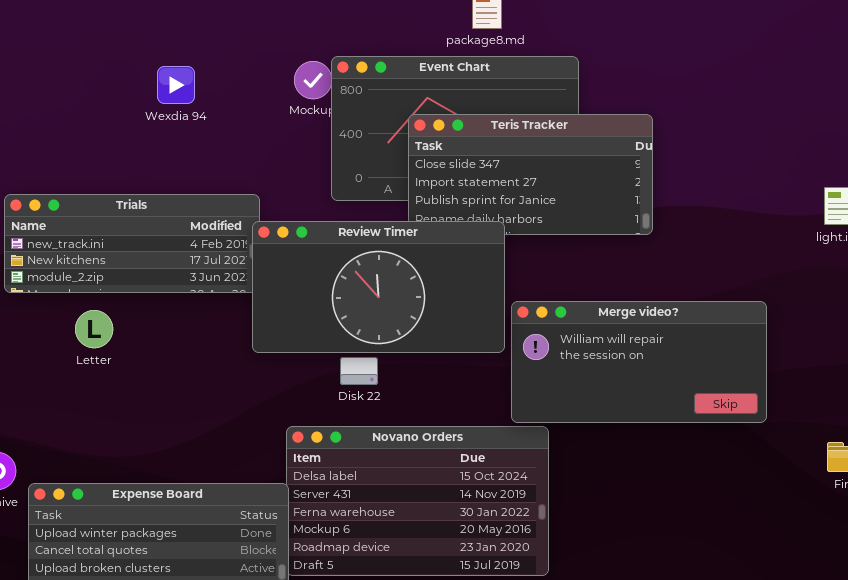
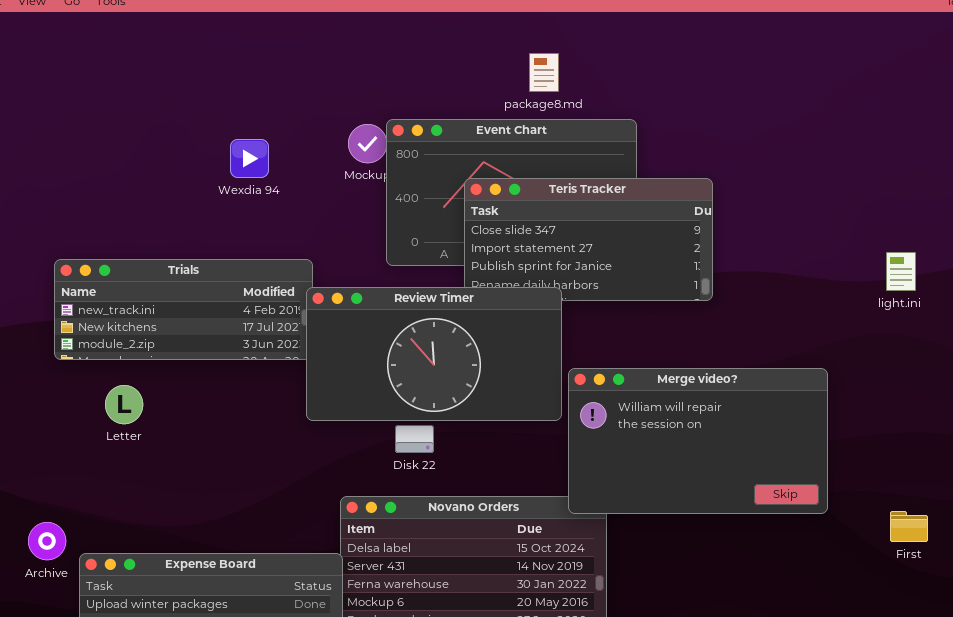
Wexdia 94: [157,66,195,104] -> [230,139,269,178], moved
Merge video?: [511,301,767,423] -> [568,368,828,514], resized
Letter: [75,310,113,348] -> [105,385,143,424], moved

